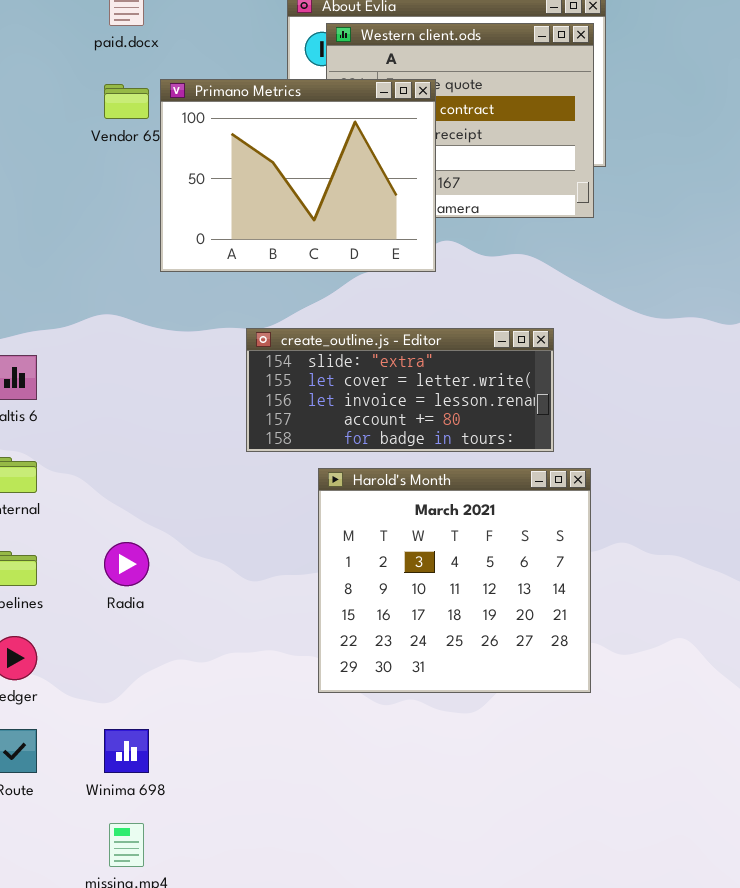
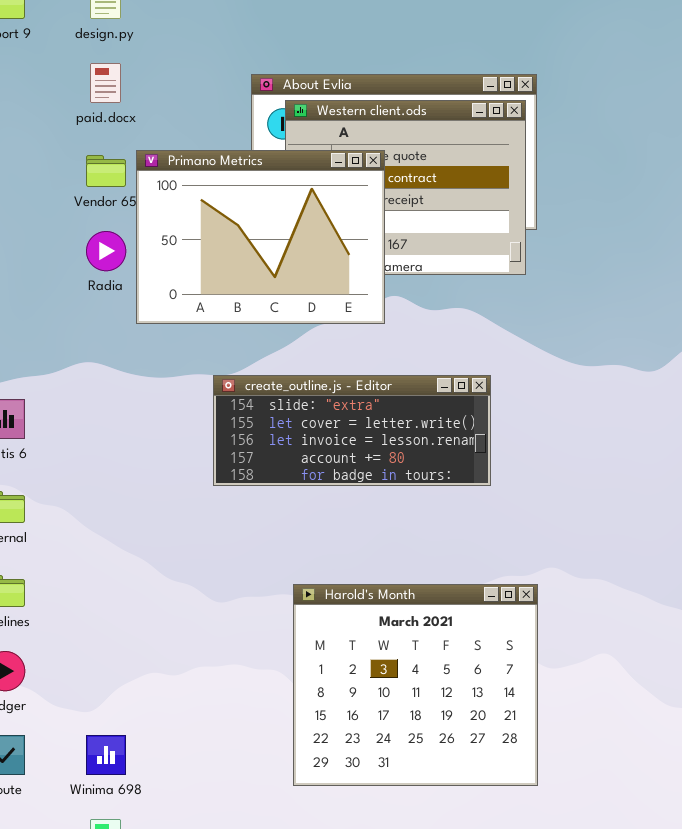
Harold's Month: [318,468,591,693] -> [293,584,538,786], moved
Radia: [104,542,149,586] -> [86,231,126,271], moved

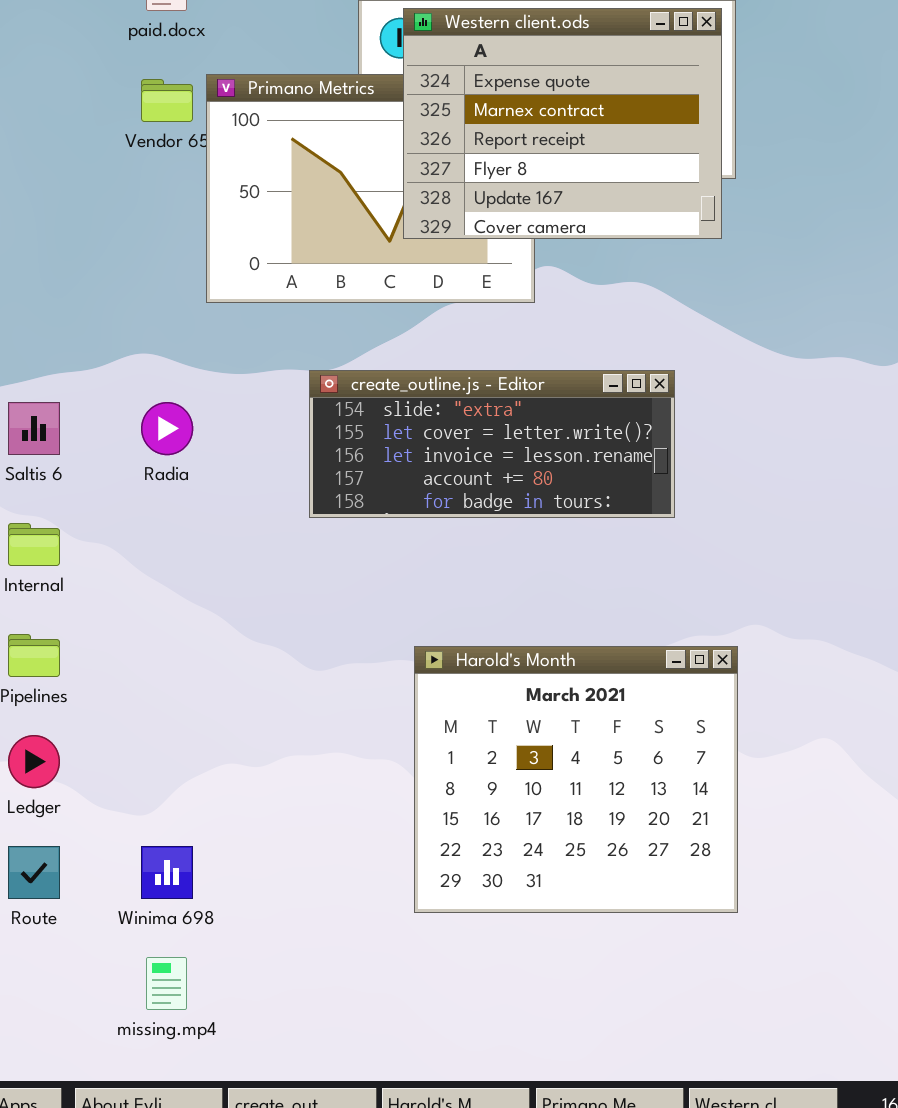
Western client.ods: [285,100,526,275] -> [403,8,722,239], raised
Radia: [86,231,126,271] -> [141,402,193,455], moved

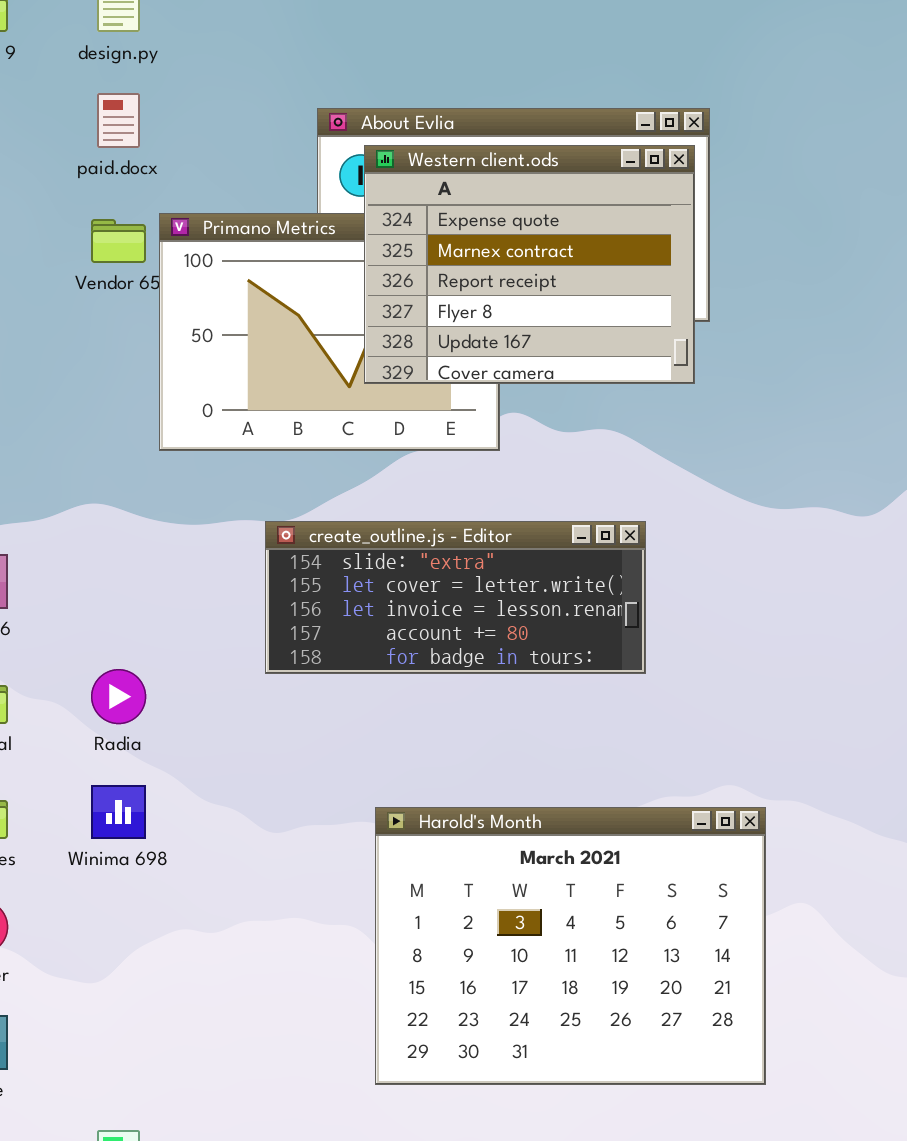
Radia: [141,402,193,455] -> [91,669,146,724], moved
Harold's Month: [414,646,738,913] -> [375,807,766,1085], resized
Winima 698: [141,846,193,899] -> [91,785,146,839], moved

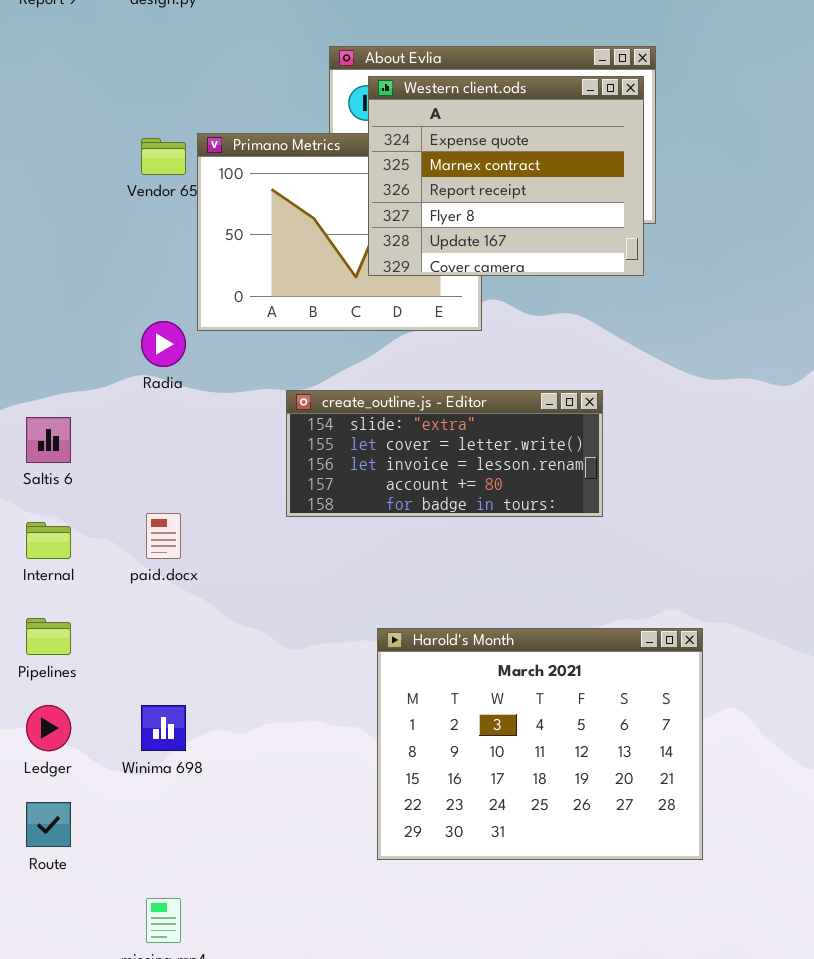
paid.docx: [97,93,140,148] -> [146,513,181,559], moved
Radia: [91,669,146,724] -> [141,321,186,367], moved
Winima 698: [91,785,146,839] -> [141,705,186,751], moved

